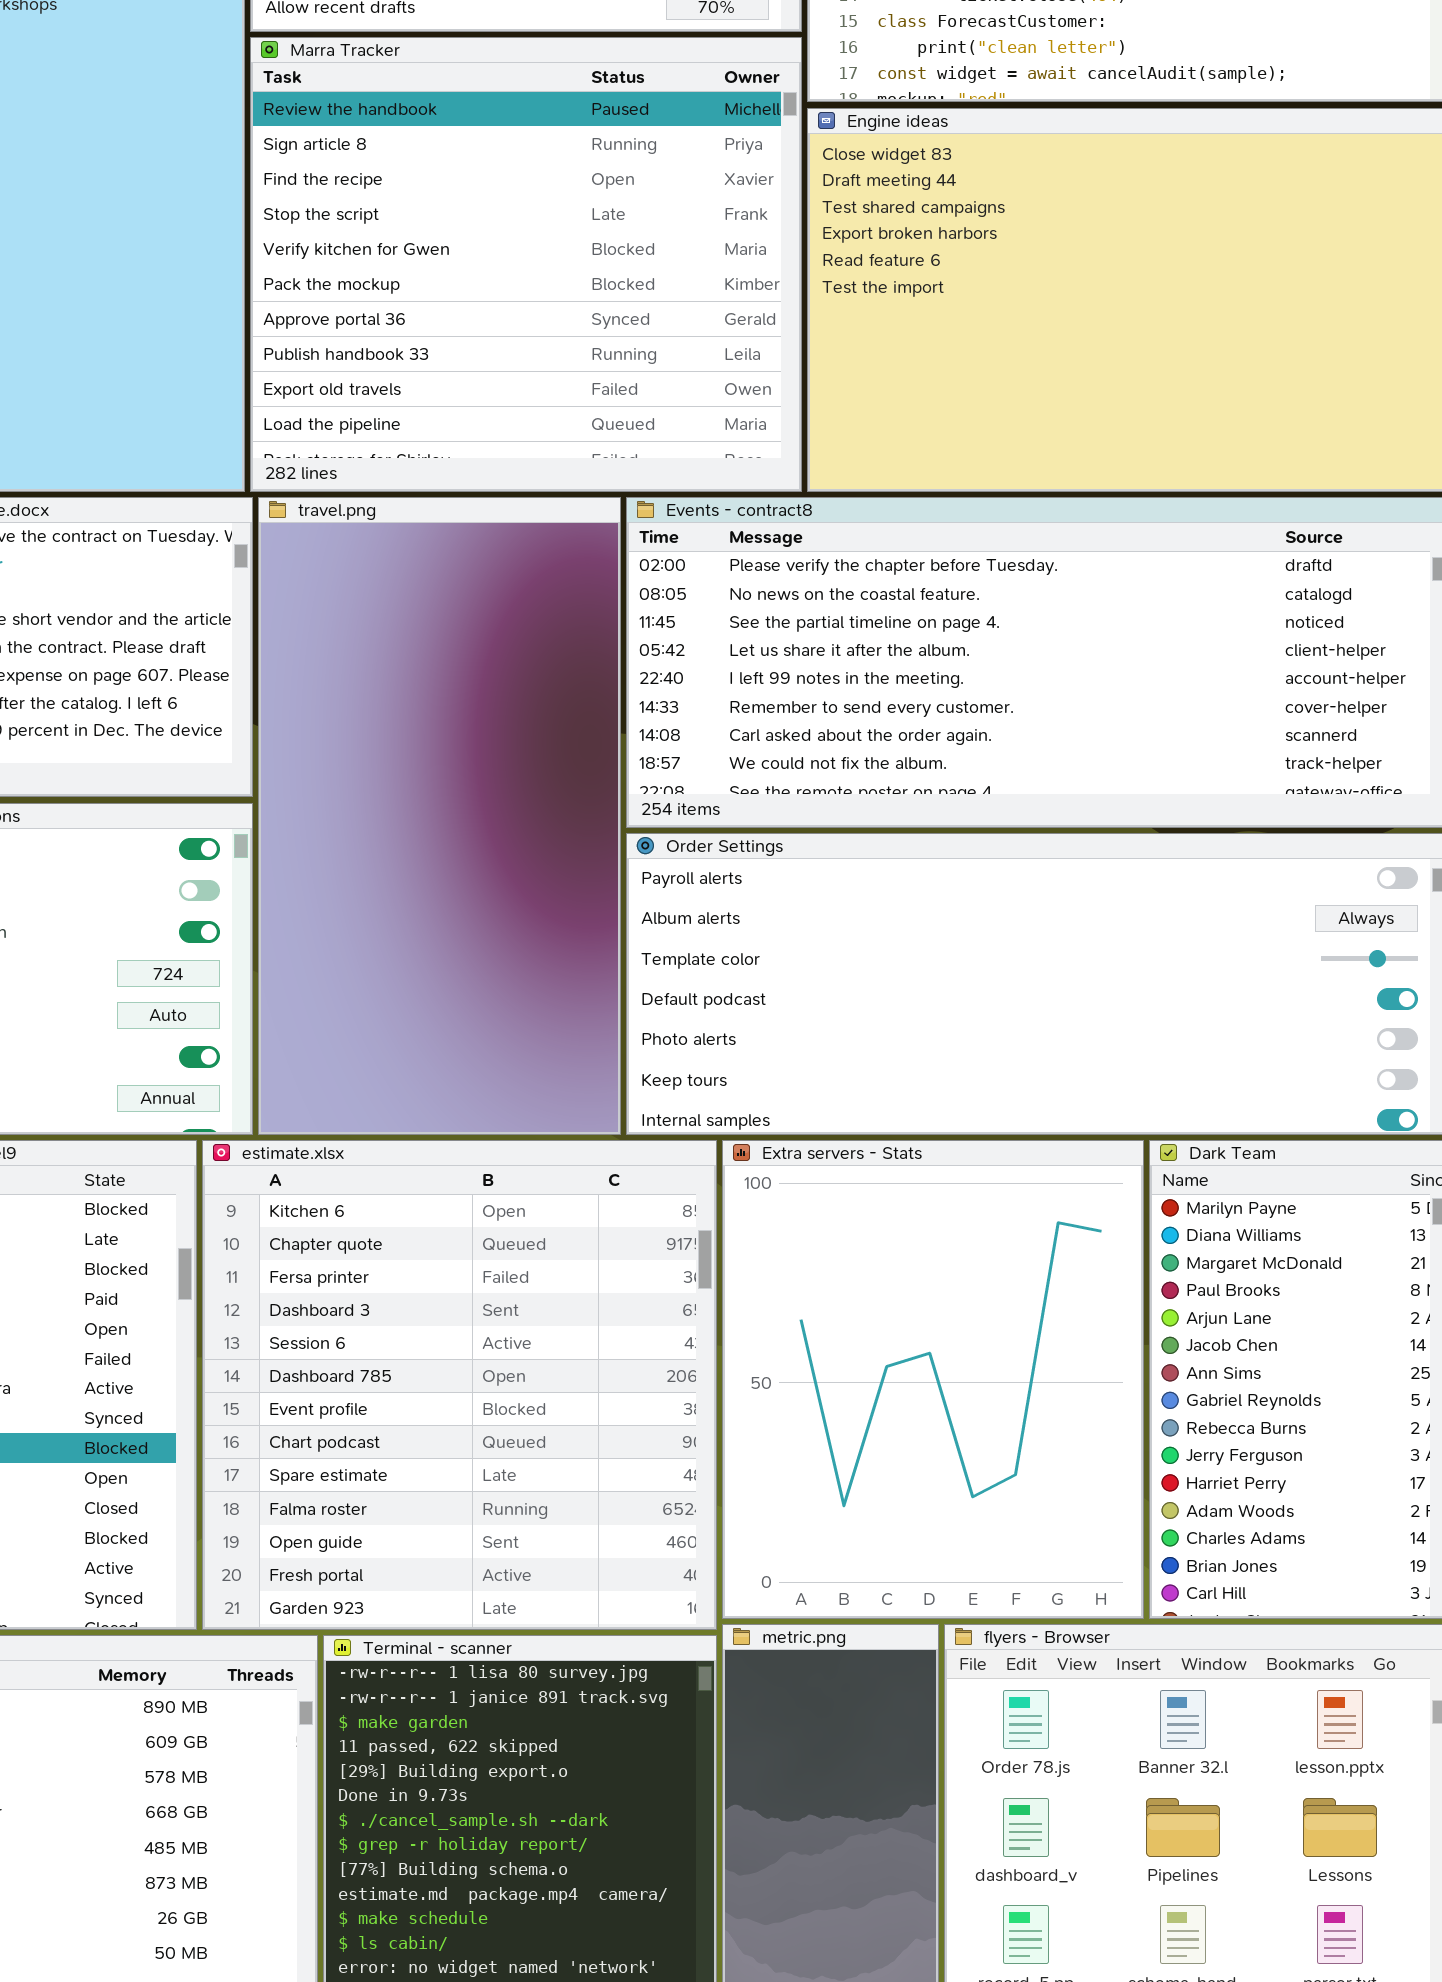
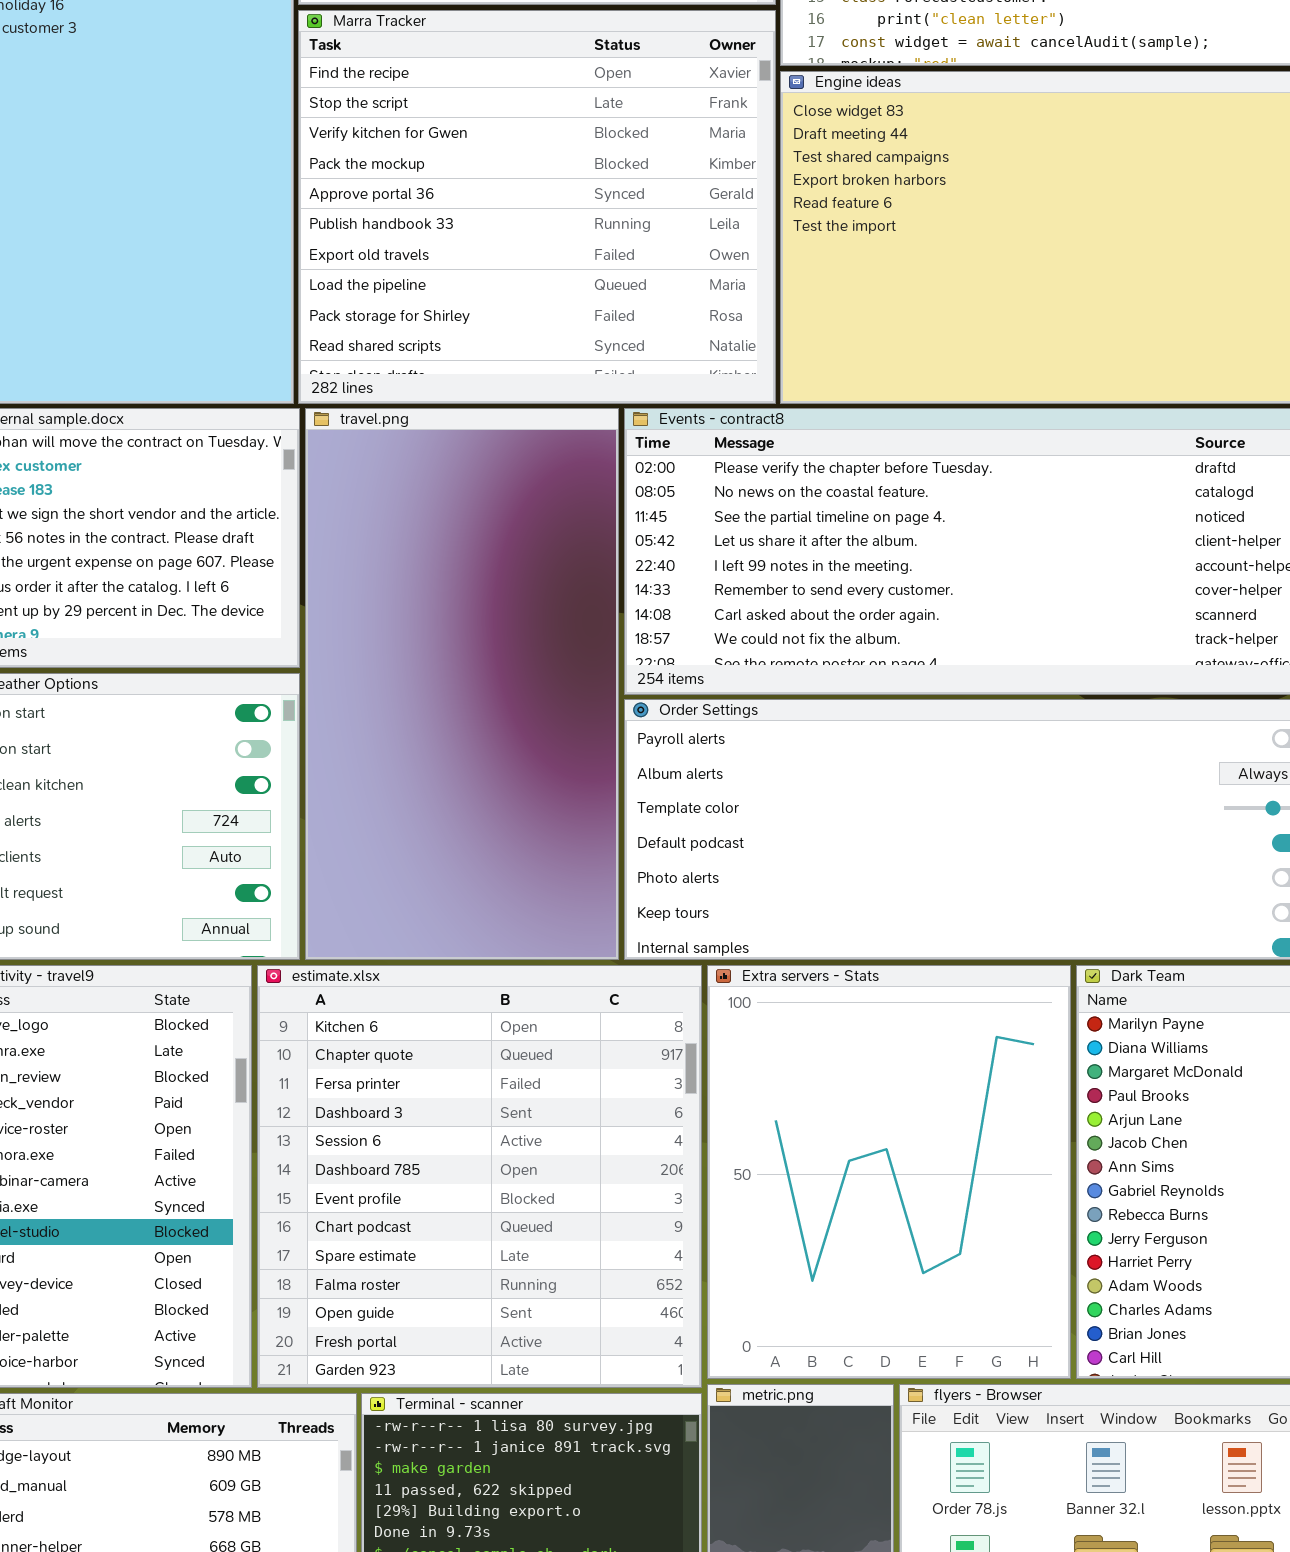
Marra Tracker: [250,37,802,492] -> [298,10,776,404], scrolled down 2 rows

